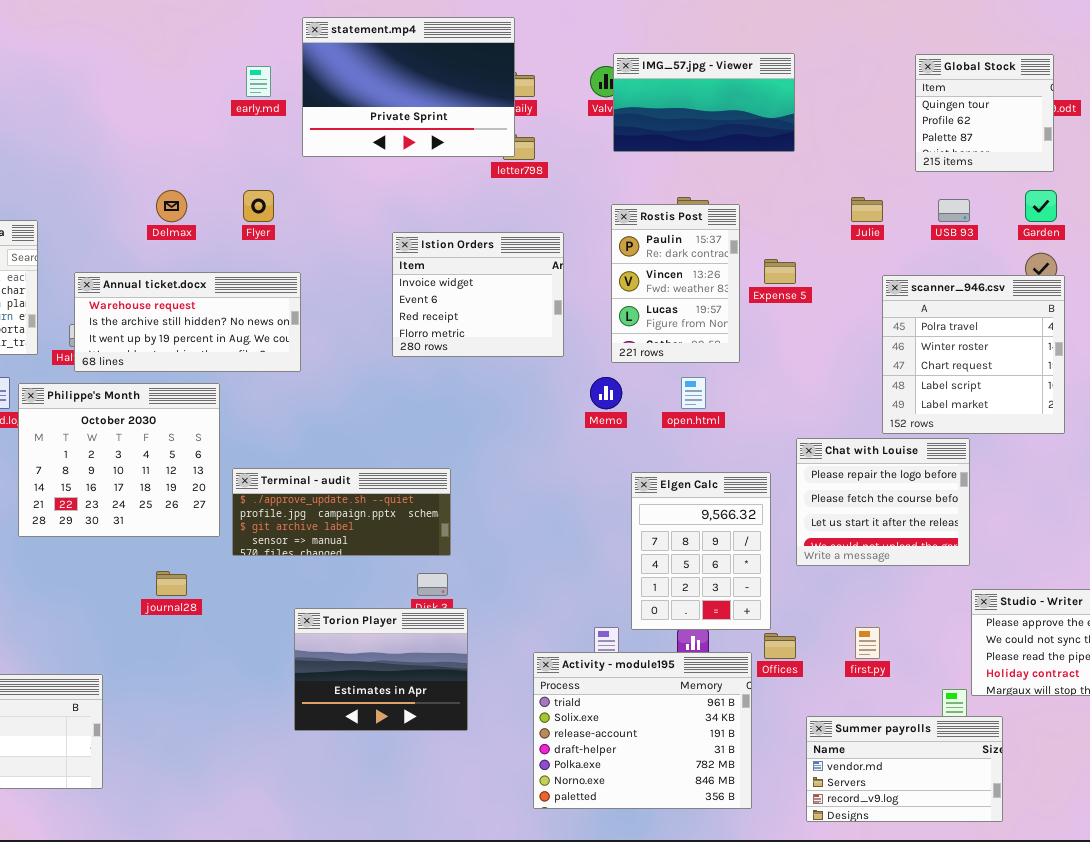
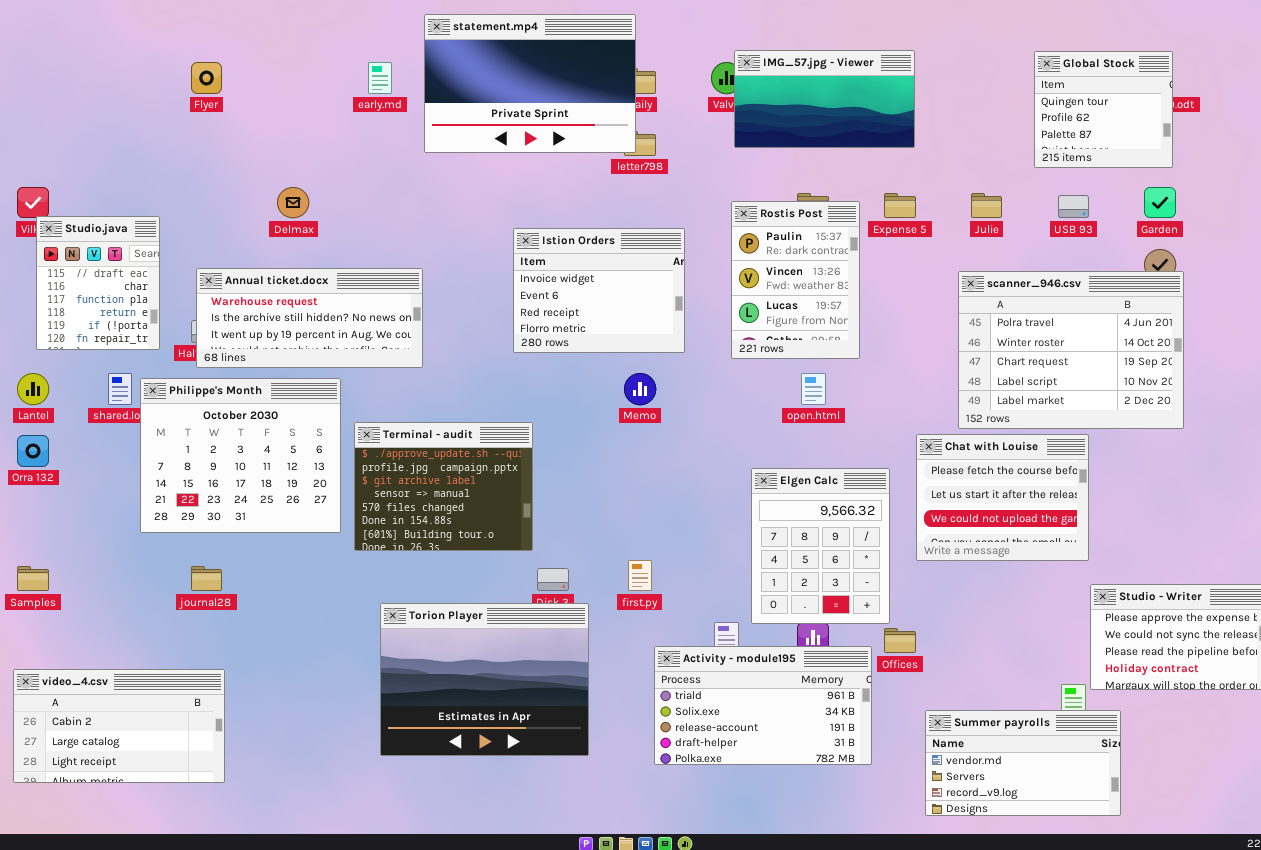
Flyer: [243,190,274,222] -> [191,62,222,94], moved
Expense 5: [764,259,796,284] -> [884,193,916,218], moved
scanner_946.csv: [882,275,1065,434] -> [958,271,1184,429], resized
Memo: [590,377,622,409] -> [624,373,656,405], moved
Chat with Louise: [796,438,970,566] -> [916,434,1089,561], scrolled down 1 row
Terminal - audit: [232,468,451,556] -> [354,422,533,551], resized
journal28: [156,571,187,596] -> [191,566,222,591], moved
Torion Player: [294,608,468,731] -> [380,603,589,756], resized
first.py: [855,627,880,659] -> [628,560,652,591], moved
Activity - module195: [533,652,752,809] -> [654,646,872,765], resized

